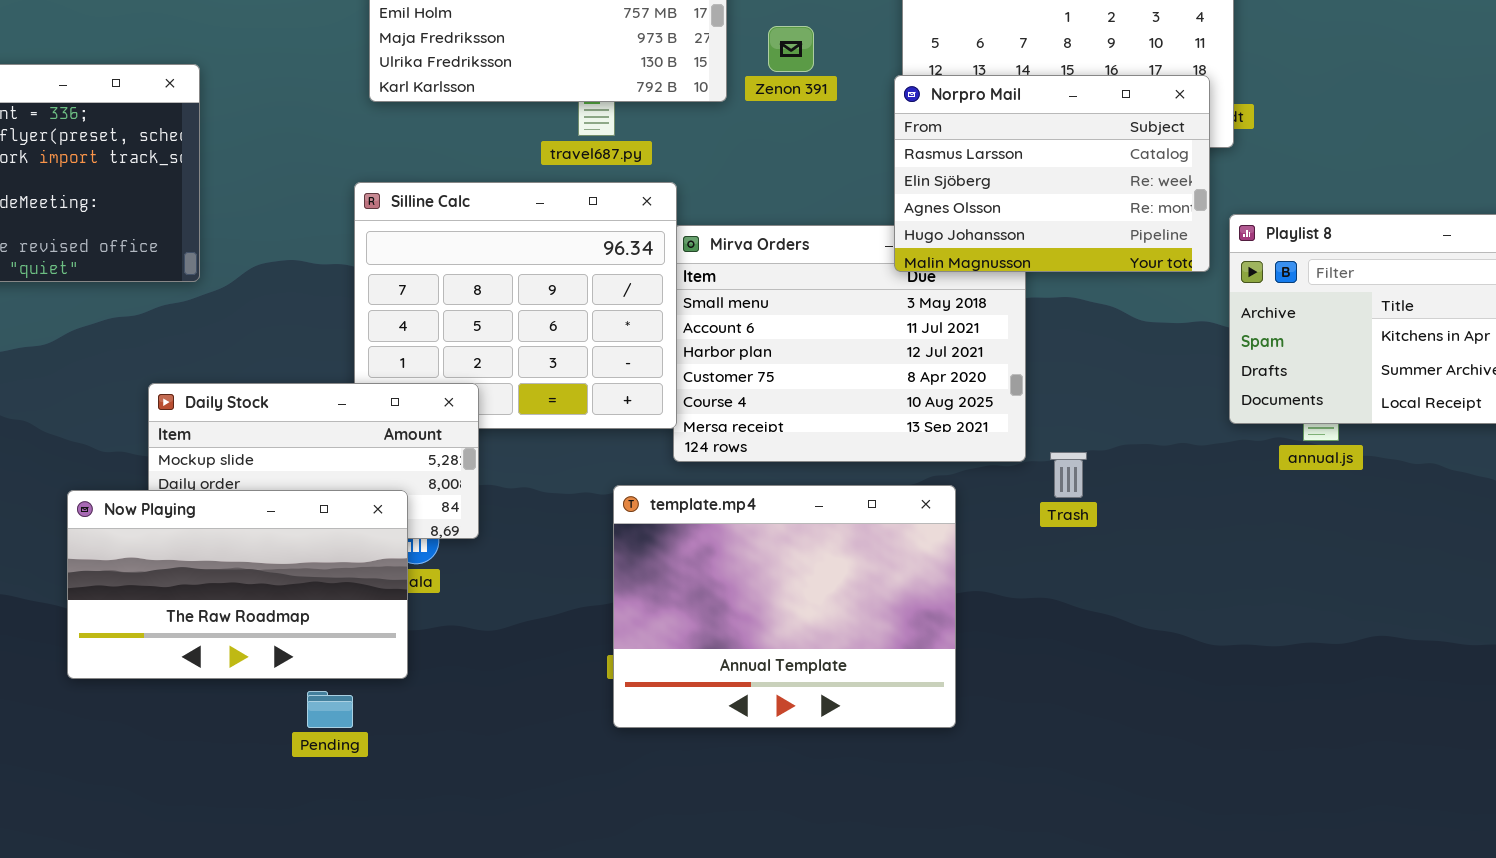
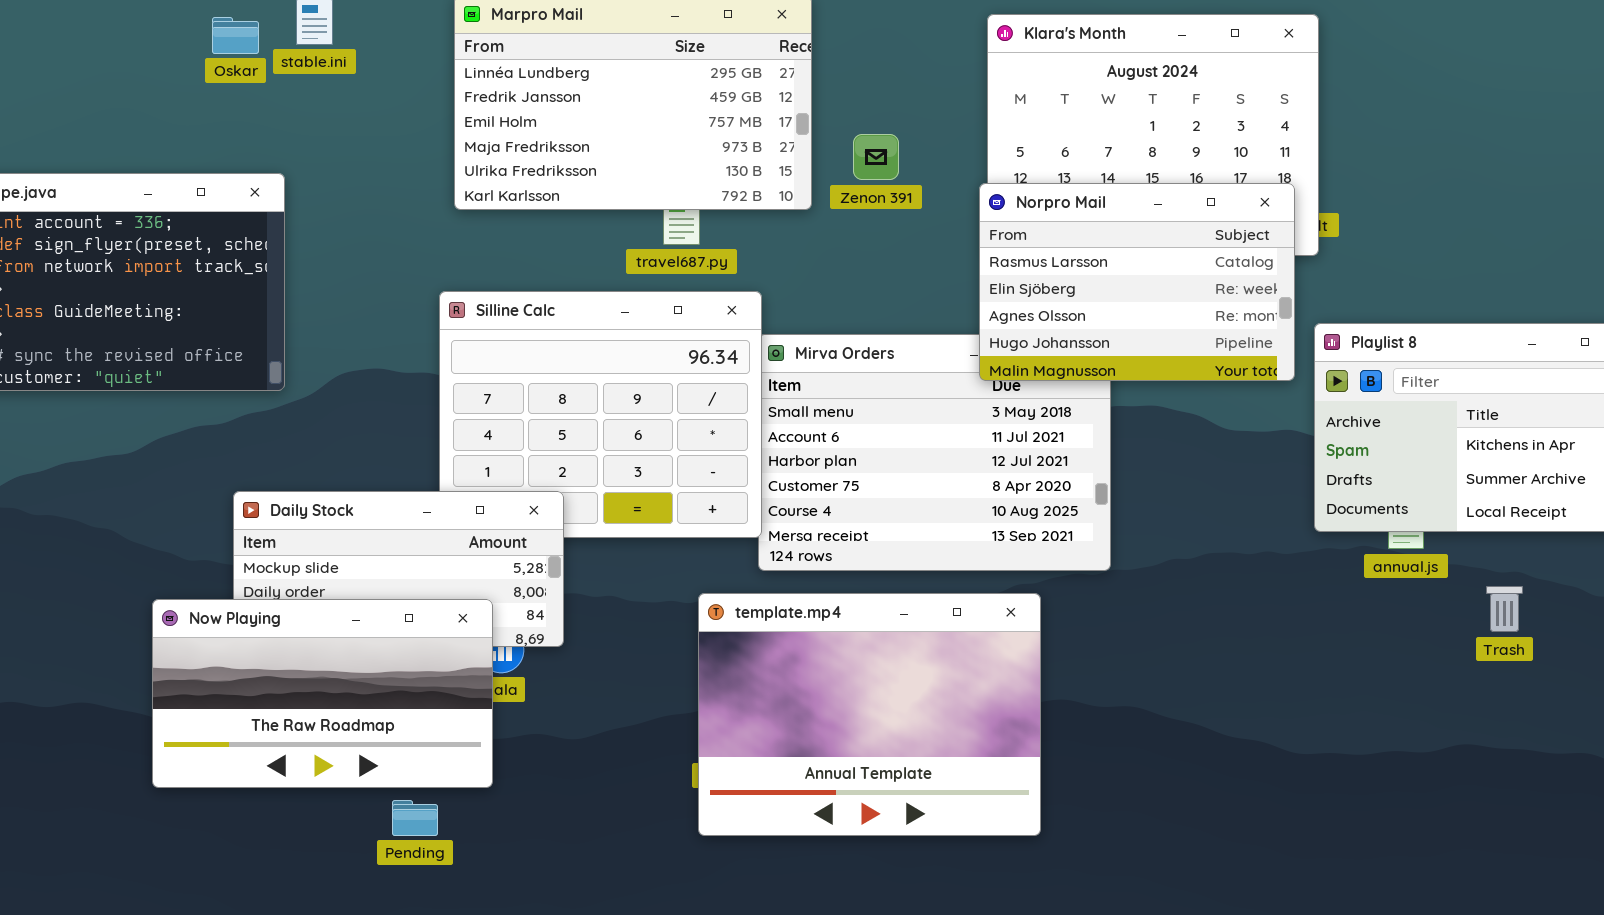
Trash: [1050,452,1087,498] -> [1486,586,1523,632], moved

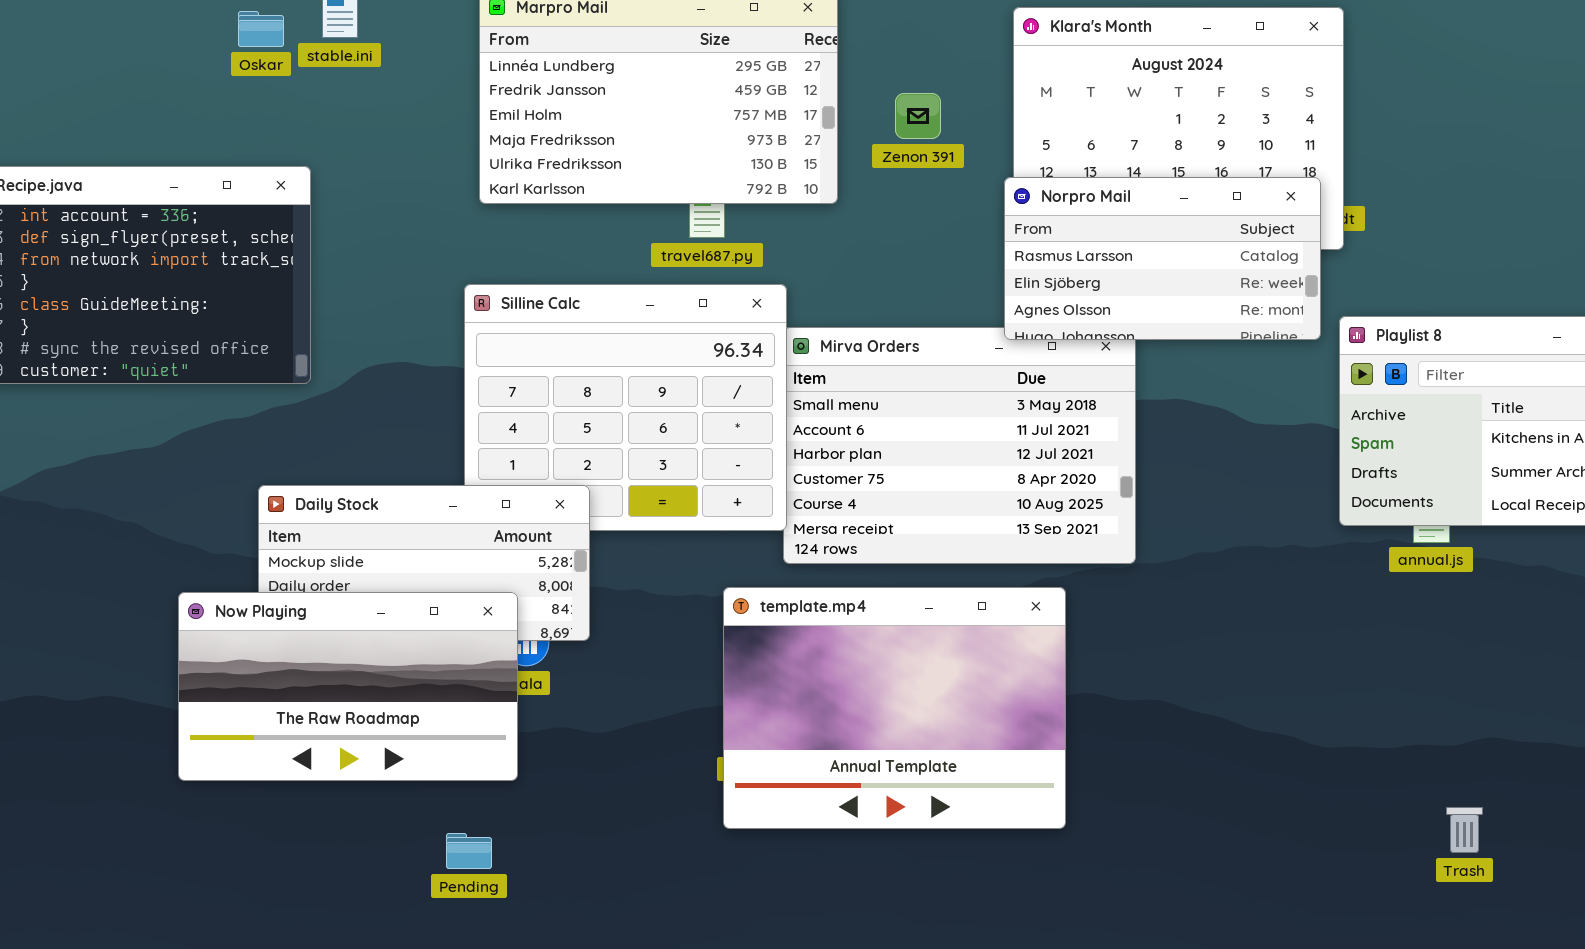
Zenon 391: [853,134,899,180] -> [895,93,941,139], moved
Norpro Mail: [979,183,1295,381] -> [1004,177,1321,340], resized
Trash: [1486,586,1523,632] -> [1446,807,1483,853], moved
Pending: [392,800,438,836] -> [446,833,492,869], moved

